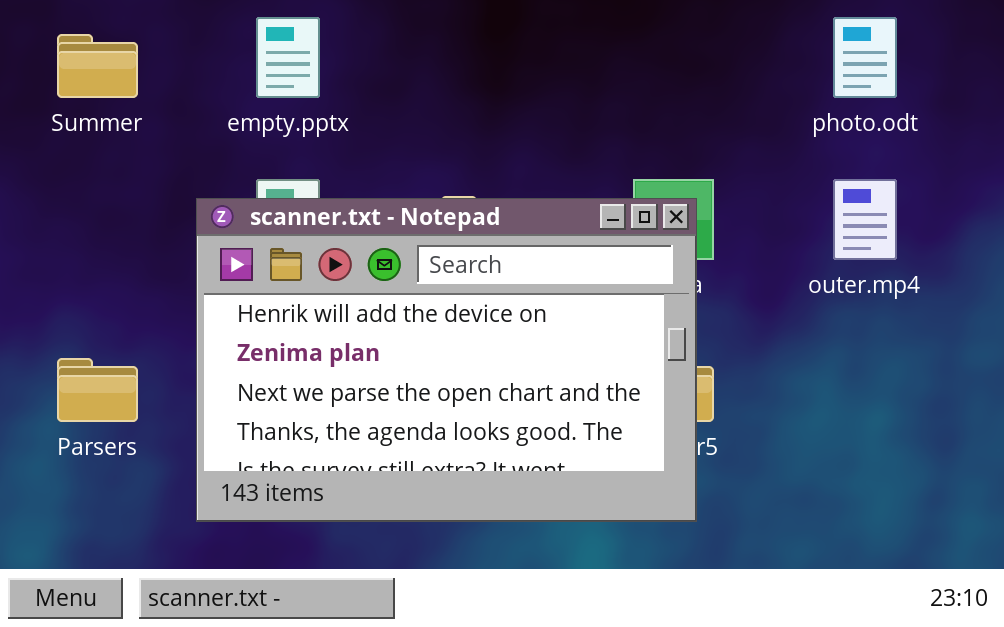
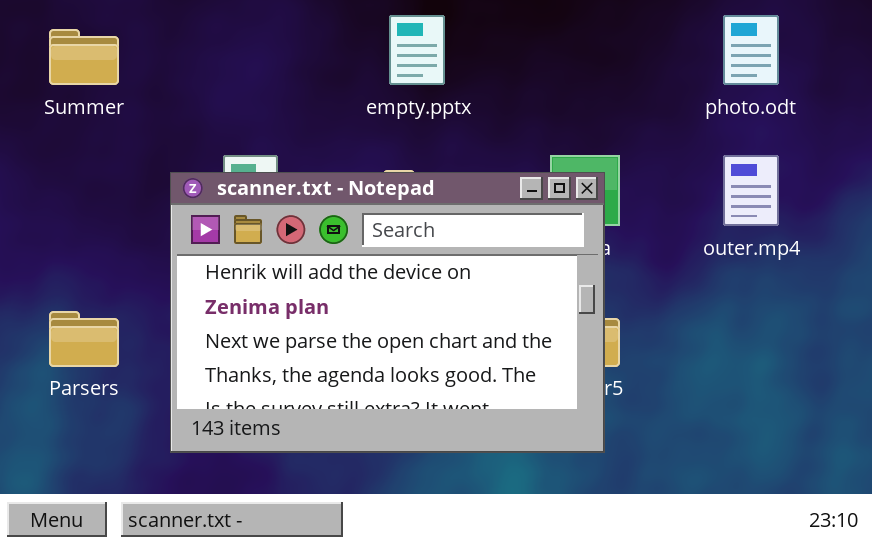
empty.pptx: [256,17,320,98] -> [389,15,445,85], moved

